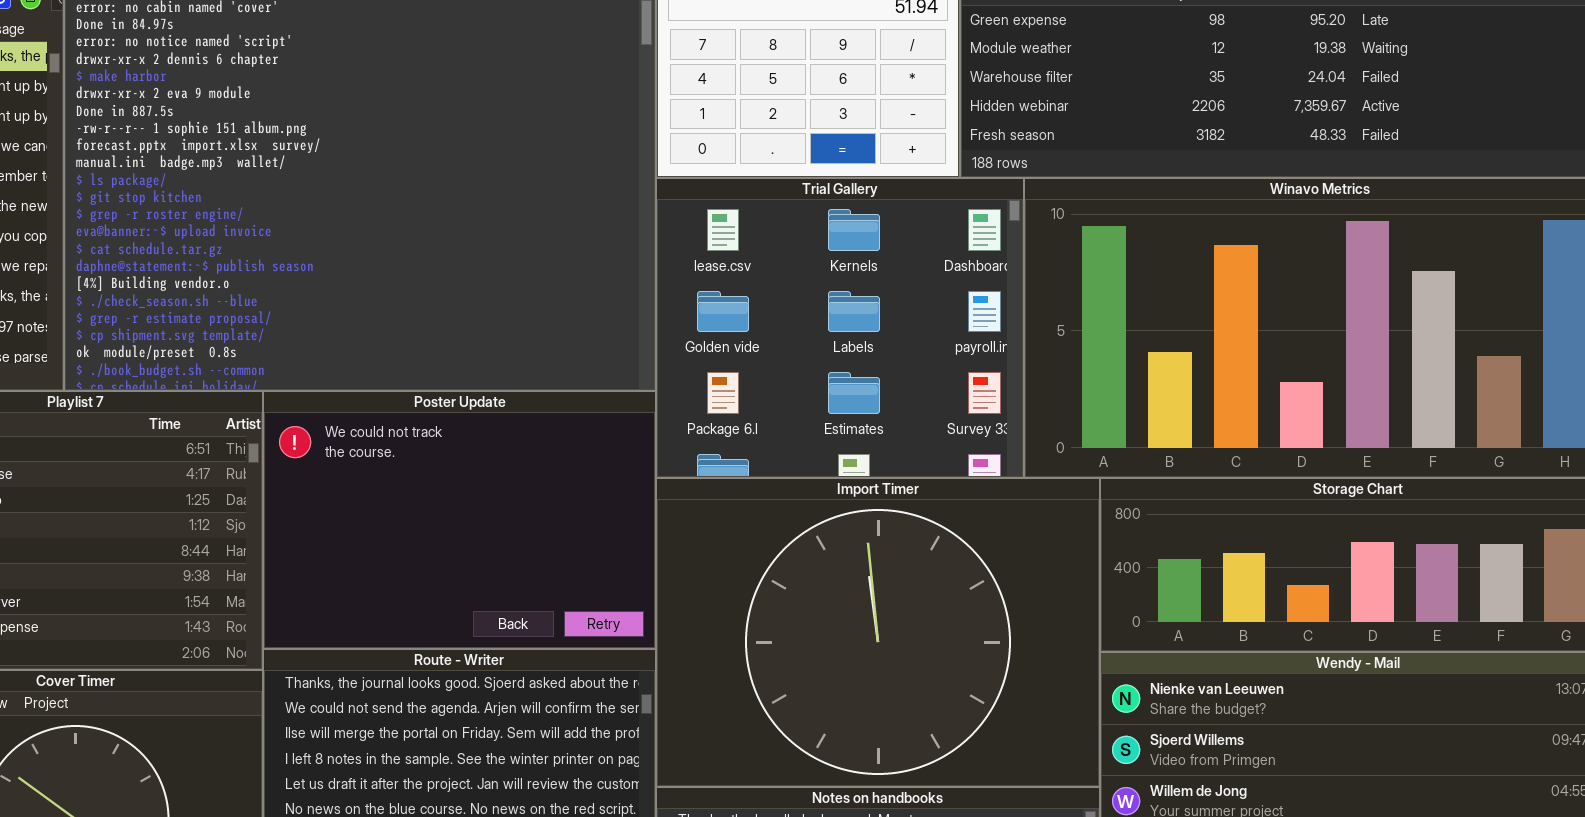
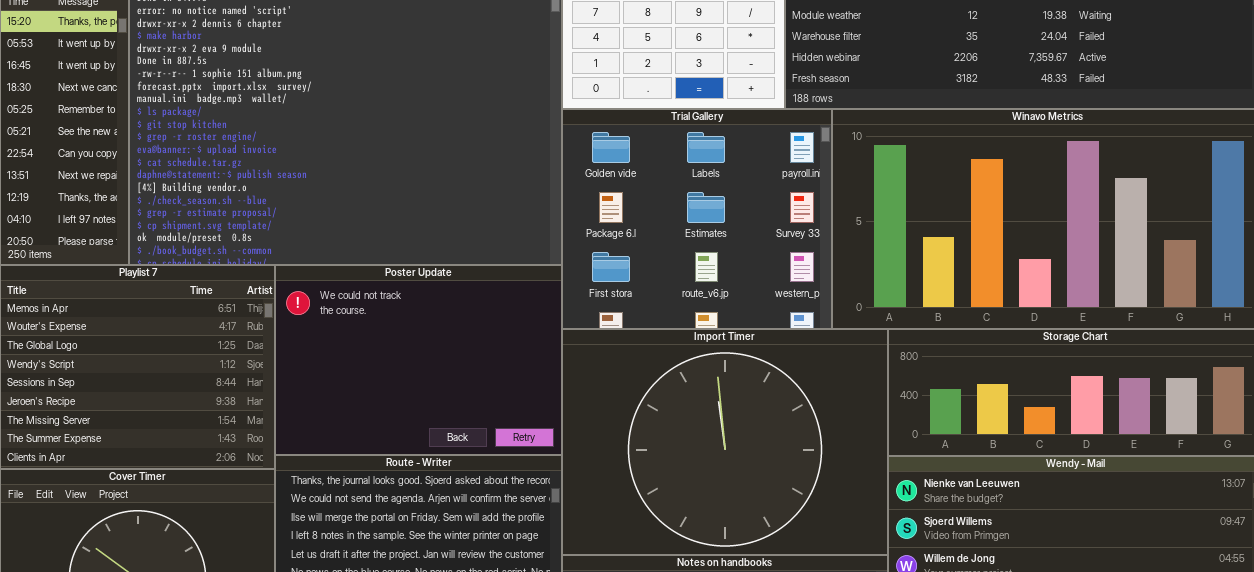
Trial Gallery: [656,178,1024,478] -> [562,109,832,329], scrolled down 1 row

